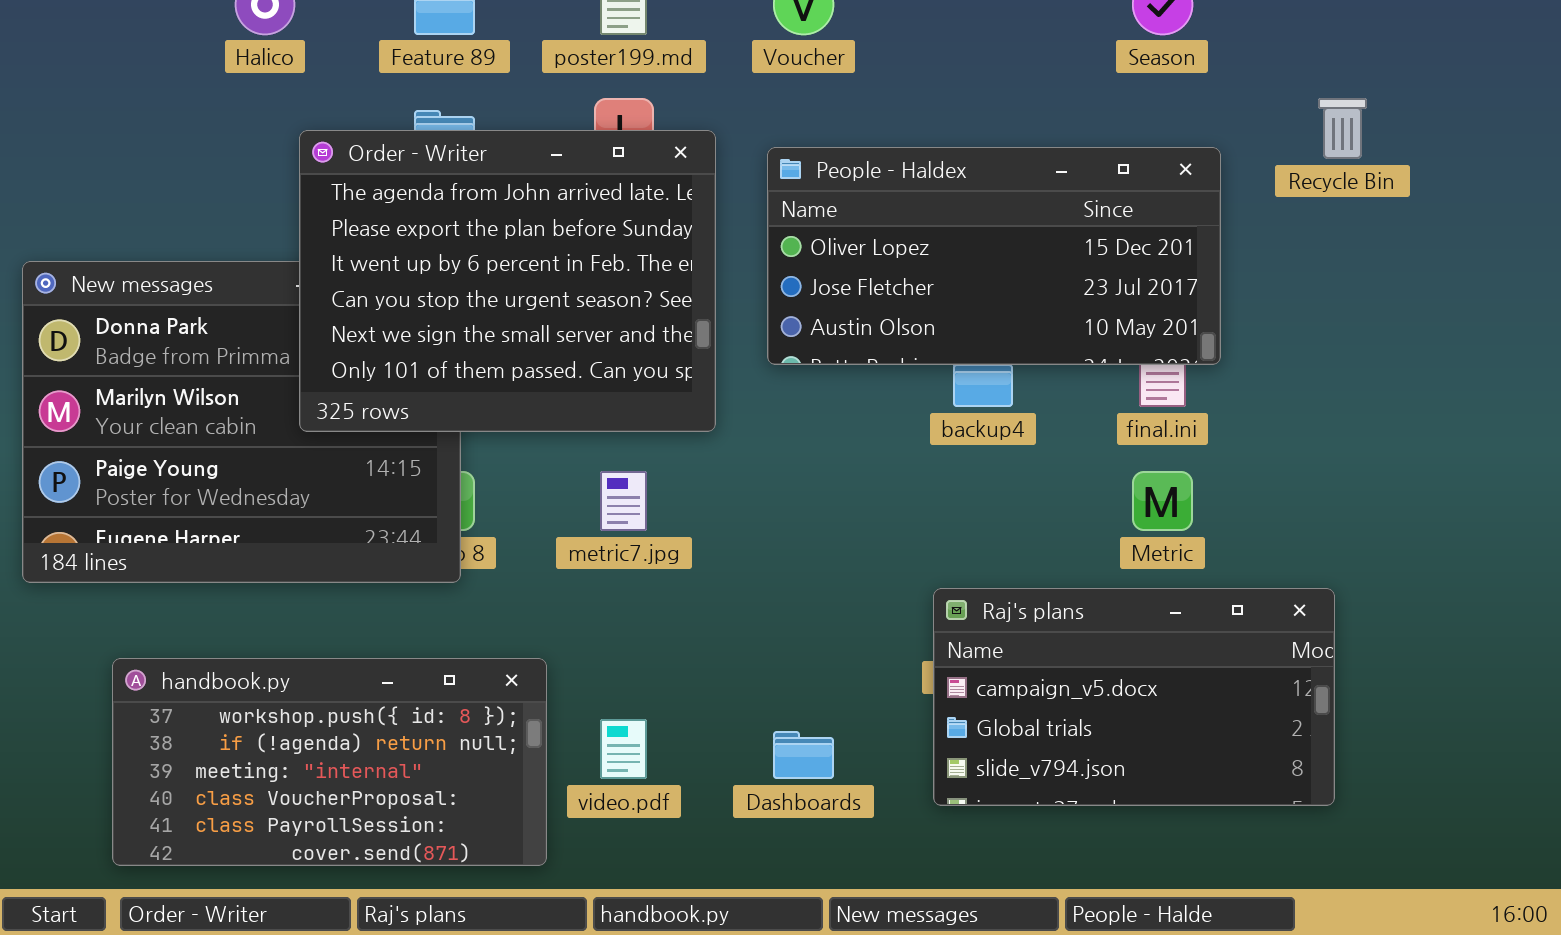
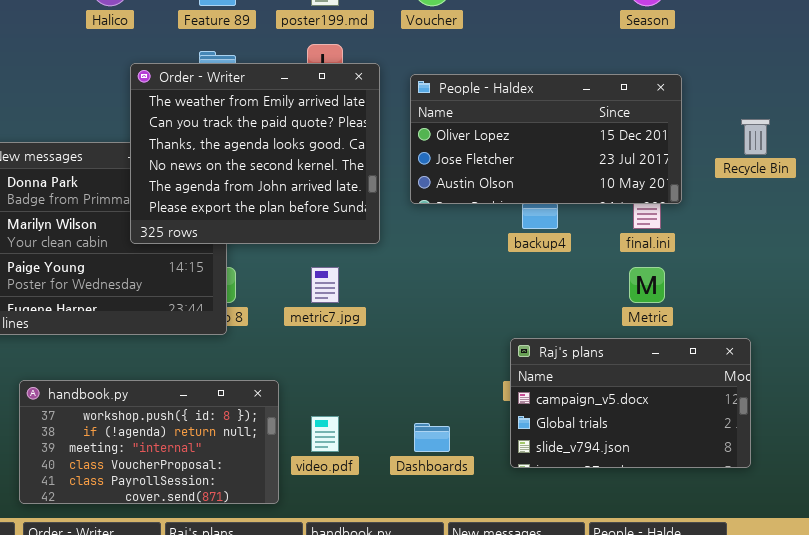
Recycle Bin: [1318,98,1367,159] -> [741,119,770,155], moved
Order - Writer: [299,130,716,432] -> [130,63,380,244], scrolled up 4 rows

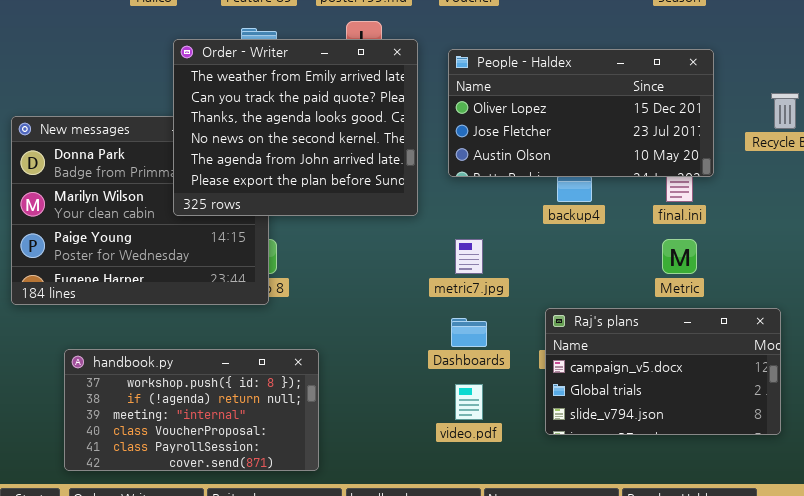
metric7.jpg: [311,267,339,303] -> [455,239,483,274], moved
video.pdf: [311,416,339,452] -> [455,384,483,420], moved
Dashboards: [414,423,450,452] -> [451,318,487,347], moved

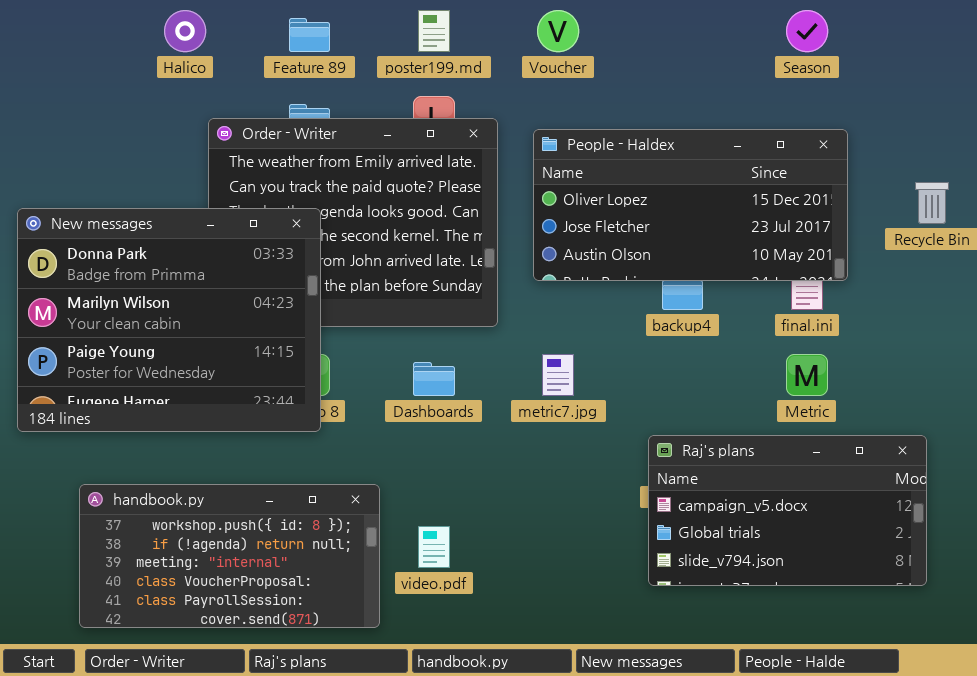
New messages: [11,116,269,305] -> [17,208,321,432], raised
Dashboards: [451,318,487,347] -> [413,362,455,396], moved
video.pdf: [455,384,483,420] -> [418,526,450,568], moved

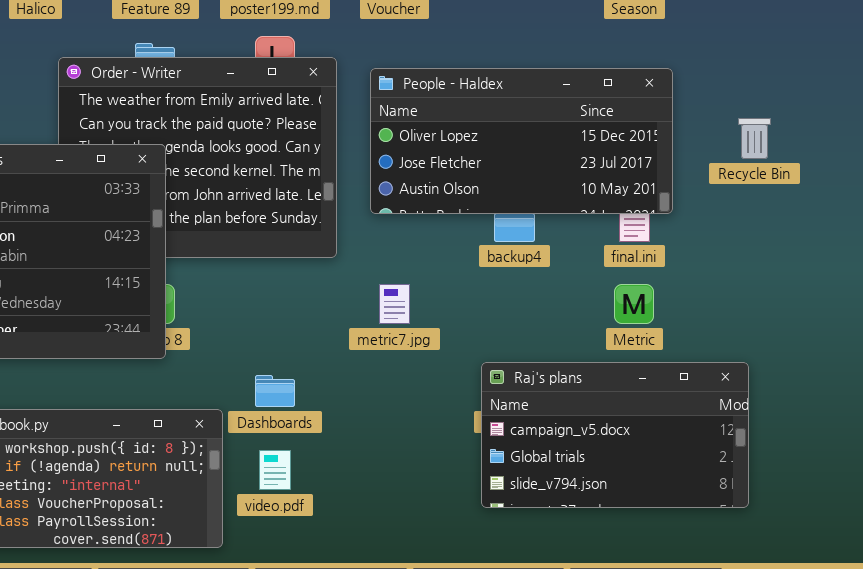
Dashboards: [413,362,455,396] -> [255,375,295,407], moved

